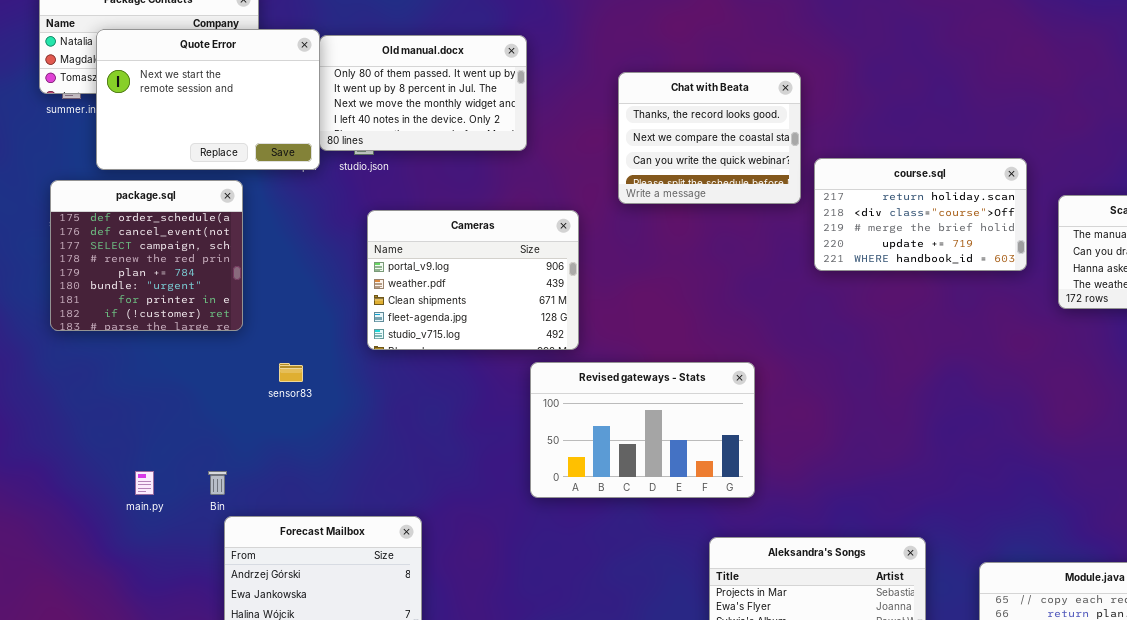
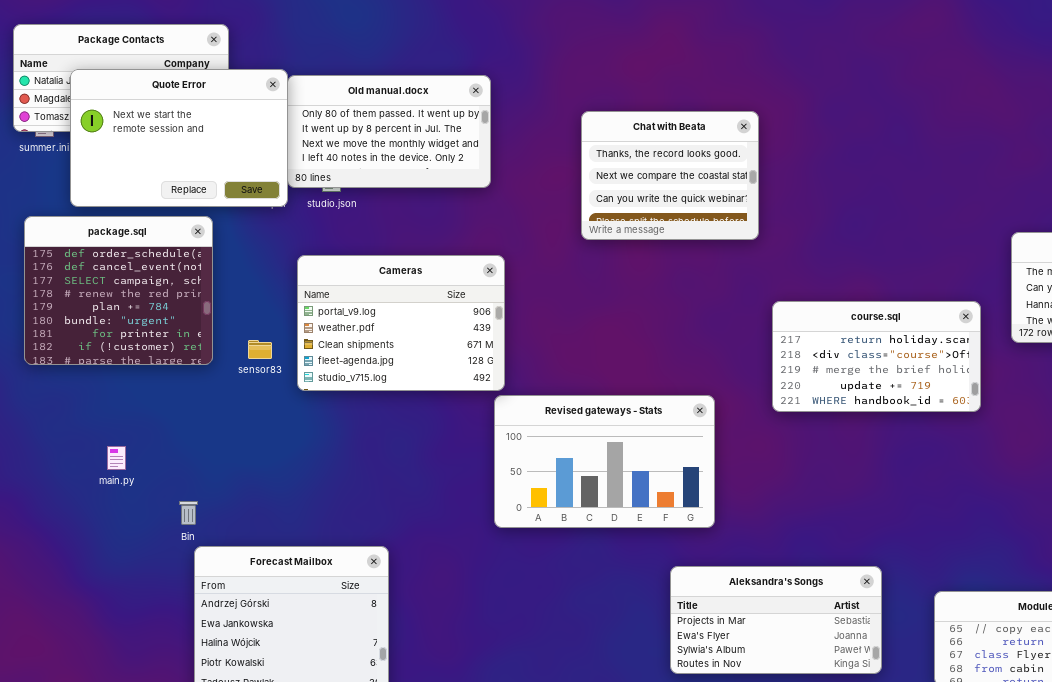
course.sql: [814,158,1027,271] -> [772,301,981,412], moved
Cameras: [367,210,579,350] -> [297,255,505,391], moved
sensor83: [279,363,303,382] -> [248,340,272,359], moved
main.py: [135,471,154,495] -> [107,446,126,470], moved

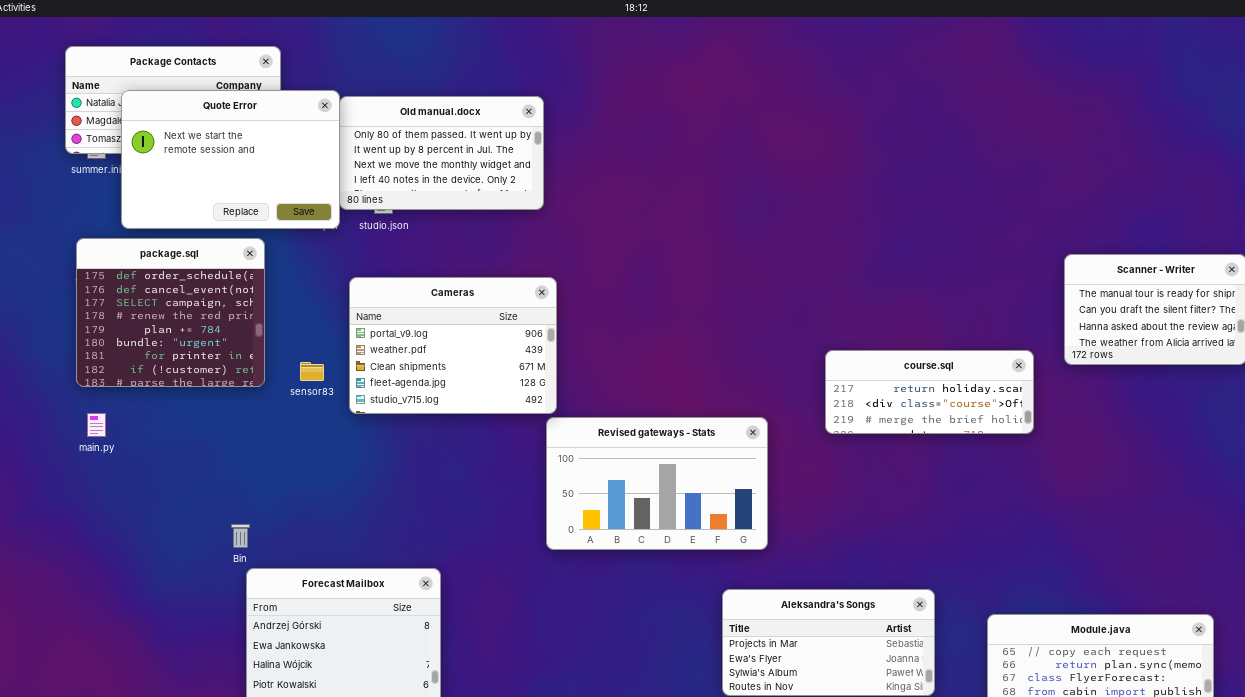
Chat with Beata: [581,111,759,240] -> none, closed
course.sql: [772,301,981,412] -> [825,350,1034,434], resized
main.py: [107,446,126,470] -> [87,413,106,437], moved

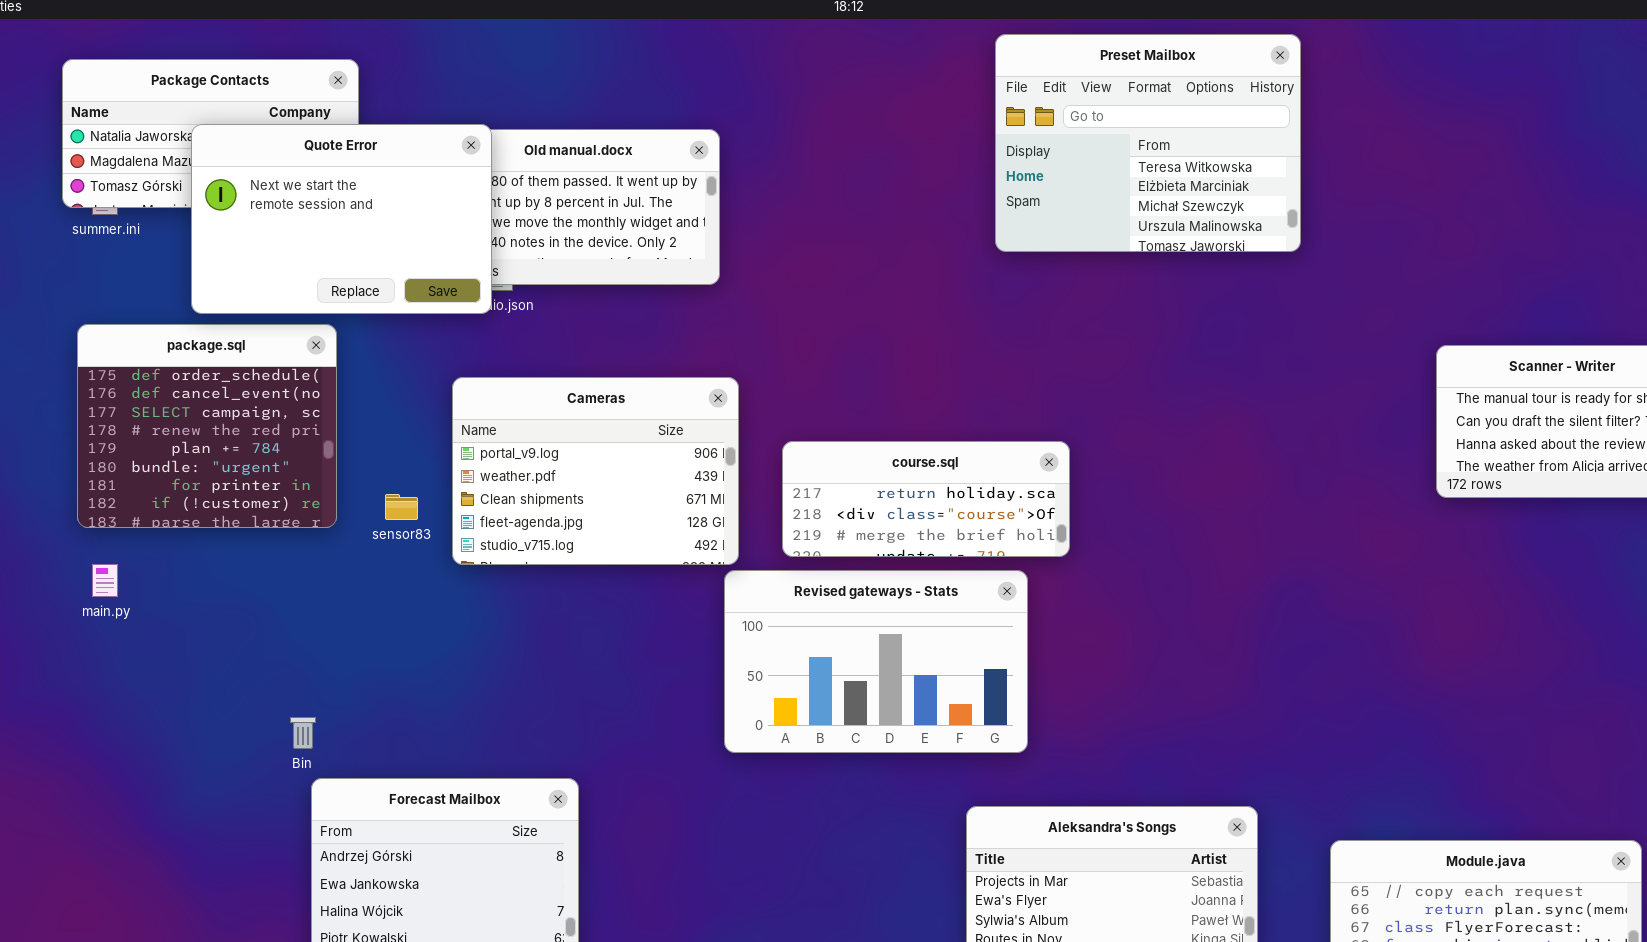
Preset Mailbox: none -> [995,34,1301,252], opened
Quote Error: [121,90,340,229] -> [191,124,492,314], moved
course.sql: [825,350,1034,434] -> [782,441,1070,557], moved

